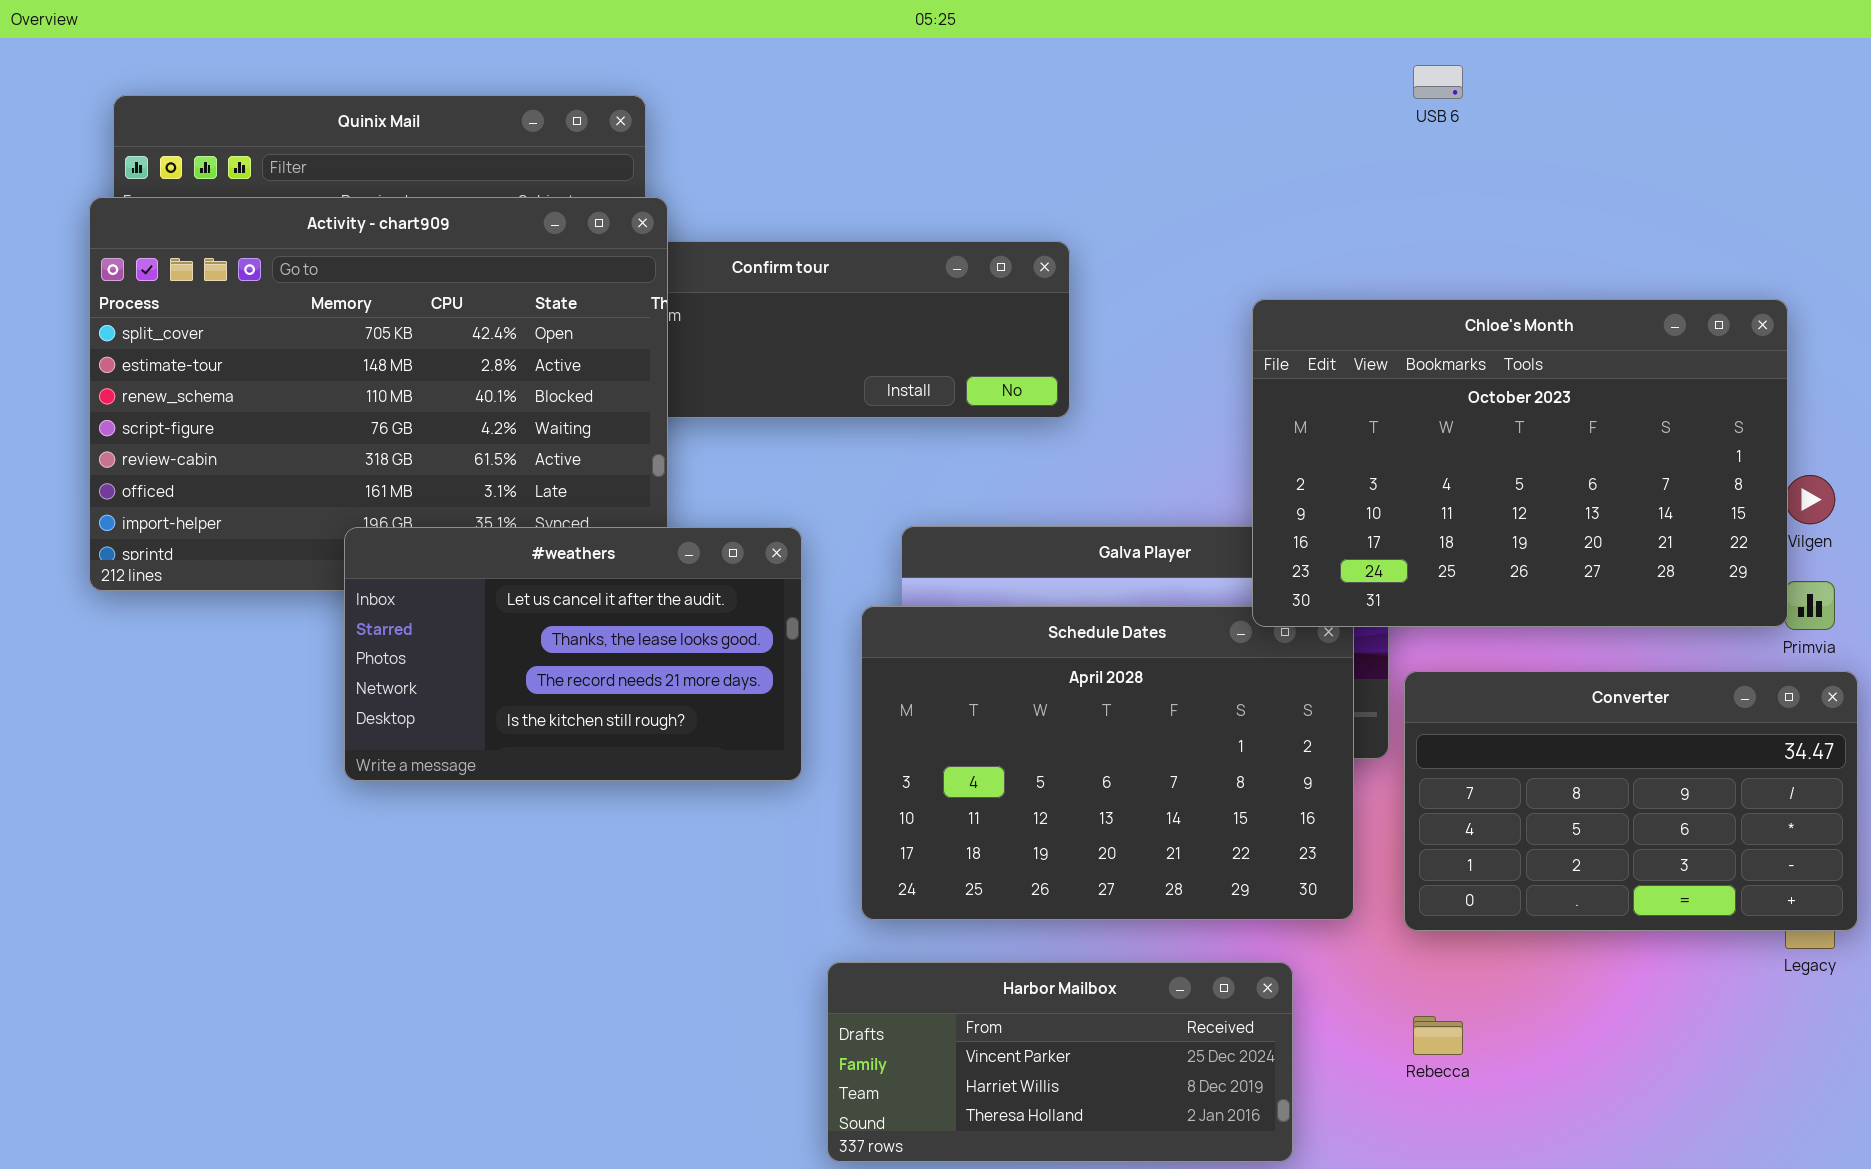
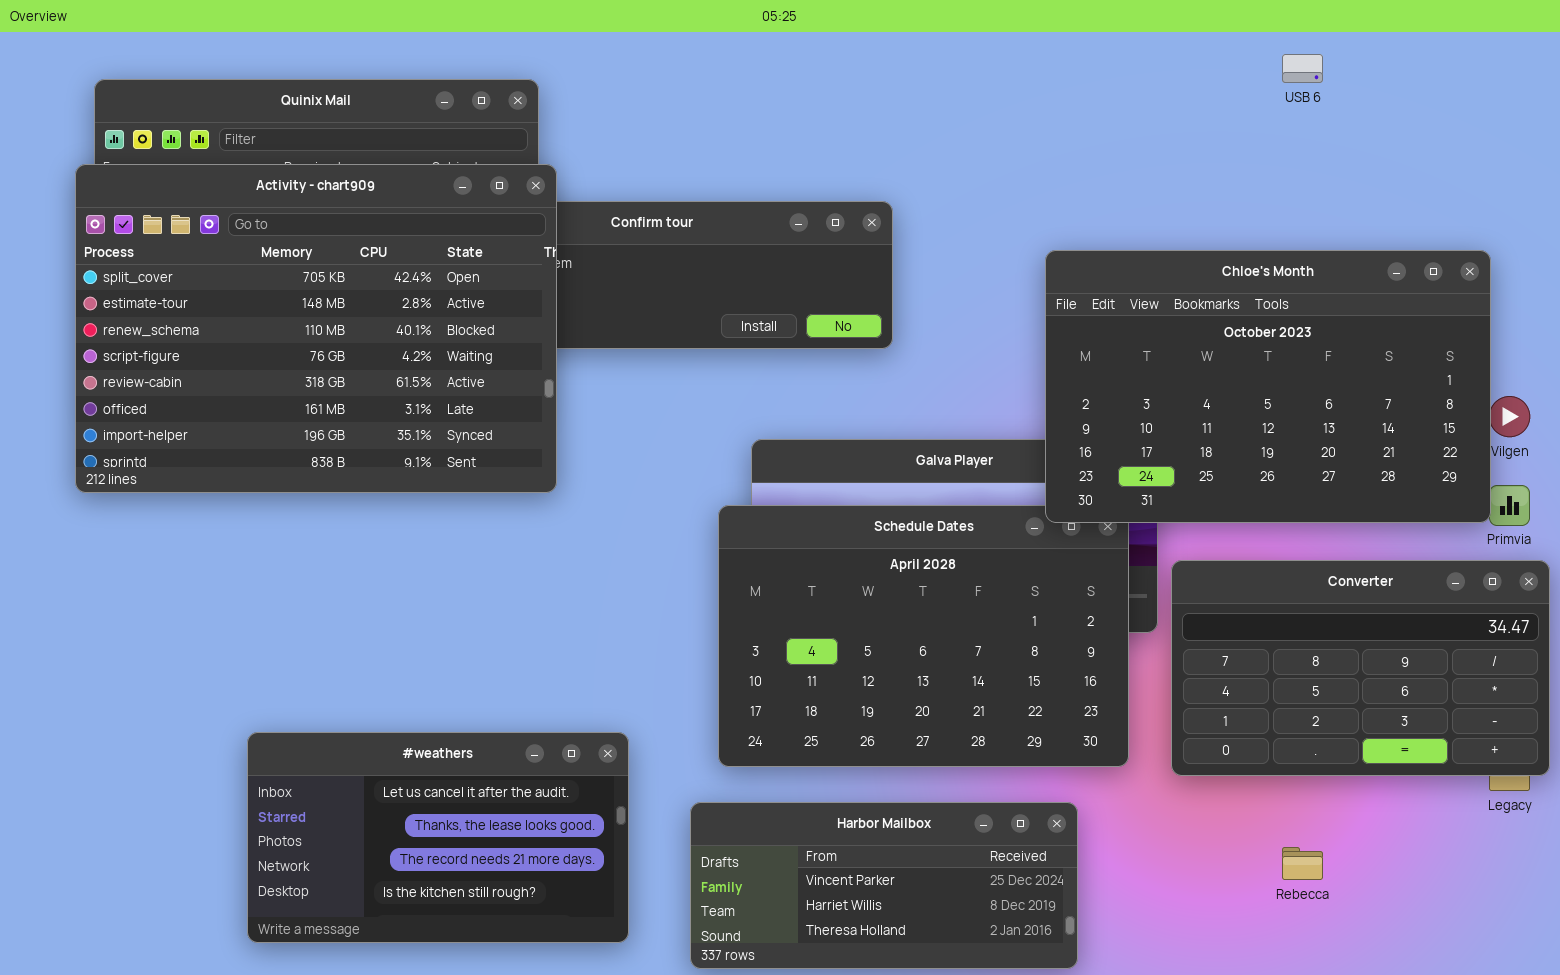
USB 6: [1413,65,1463,99] -> [1282,54,1323,83], moved
#weathers: [344,527,802,781] -> [247,732,629,943], moved
Rebecca: [1413,1016,1463,1055] -> [1282,847,1323,880], moved

